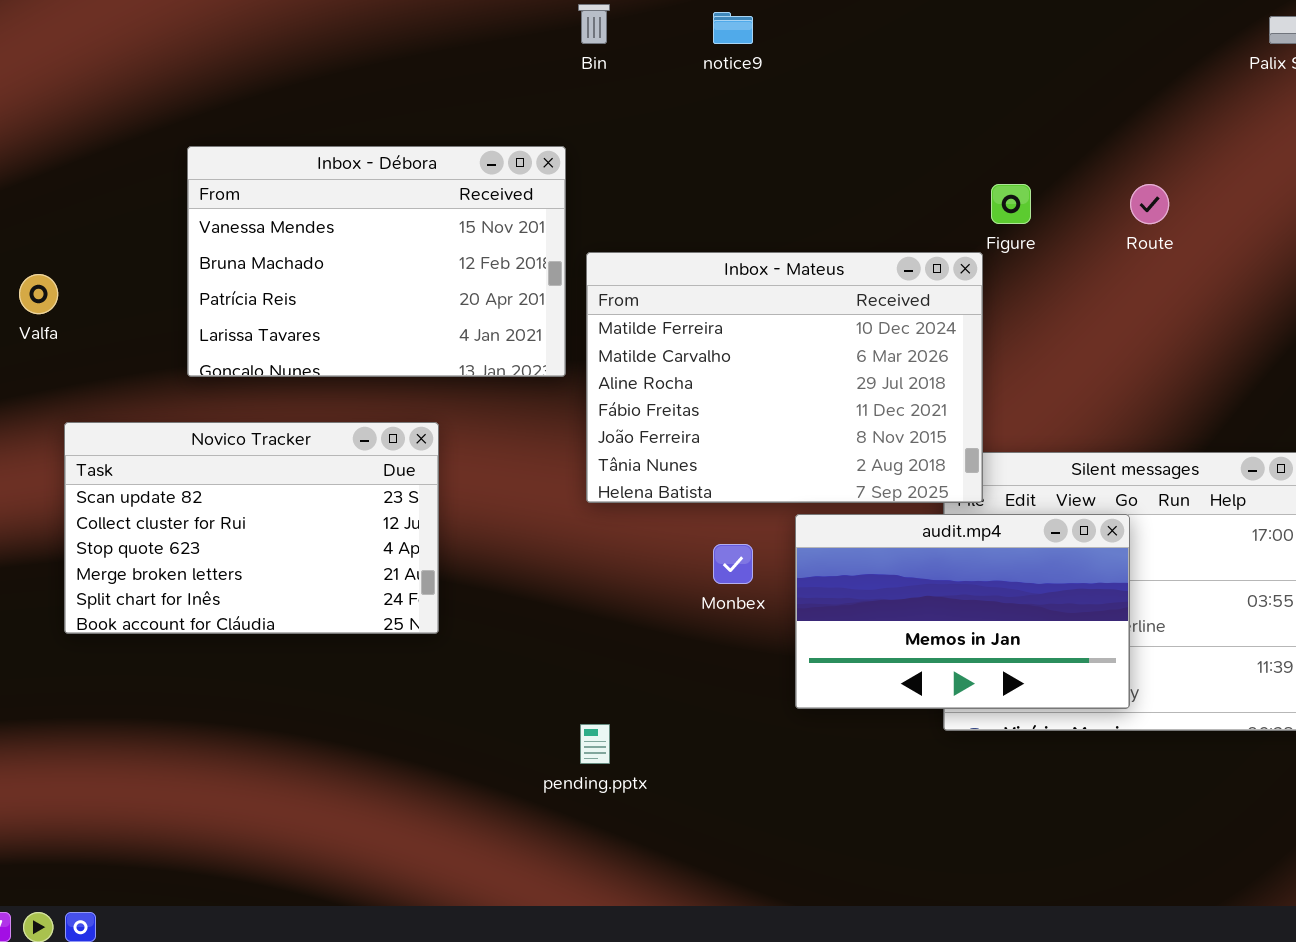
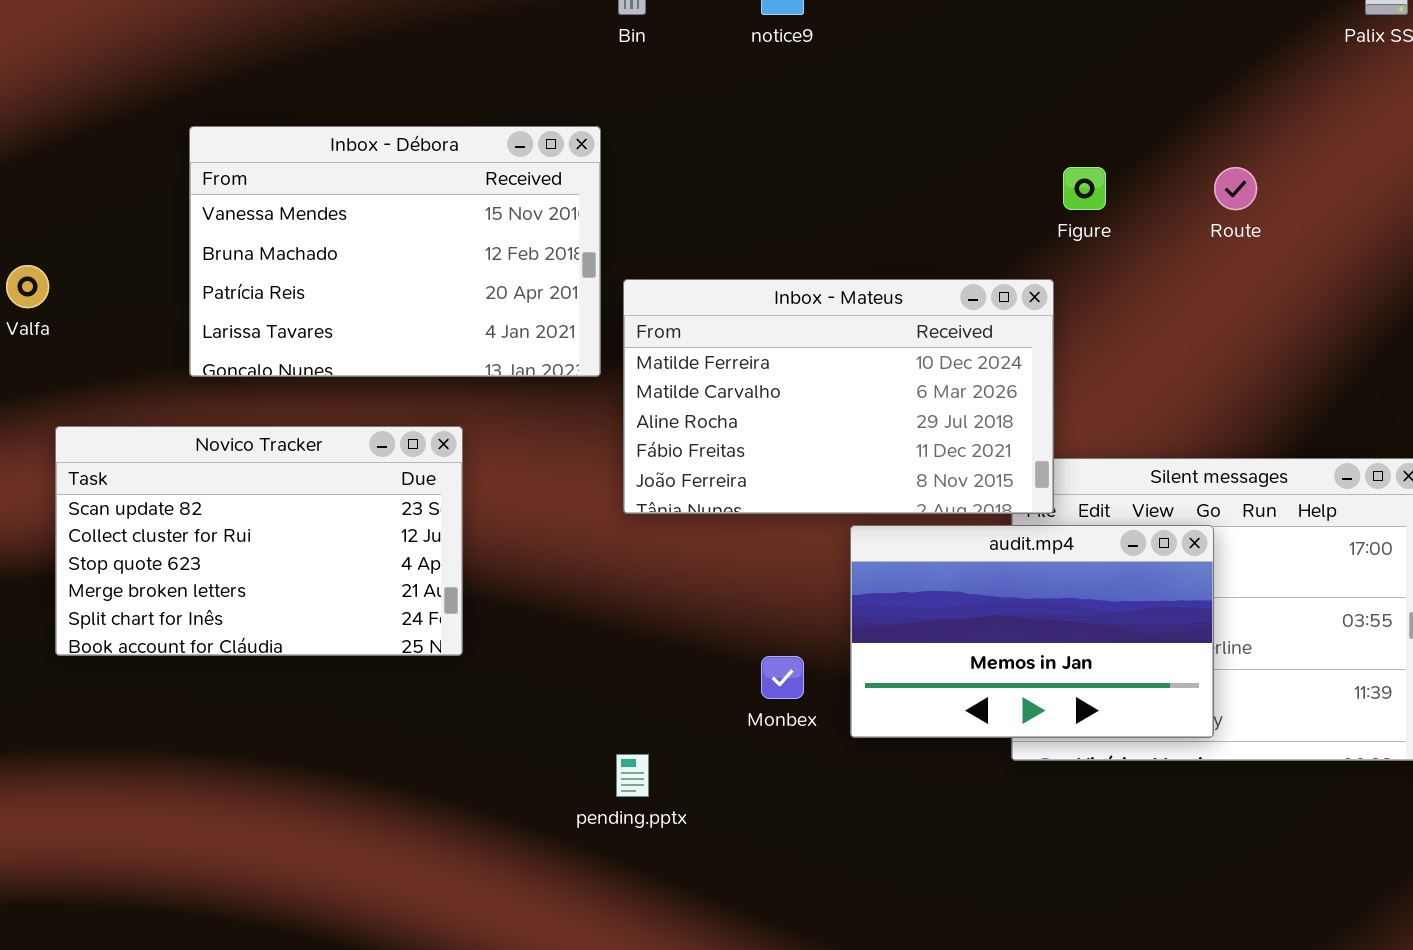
Inbox - Mateus: [586,252,983,503] -> [623,279,1054,514], resized
Monbex: [713,544,753,584] -> [761,656,804,699], moved

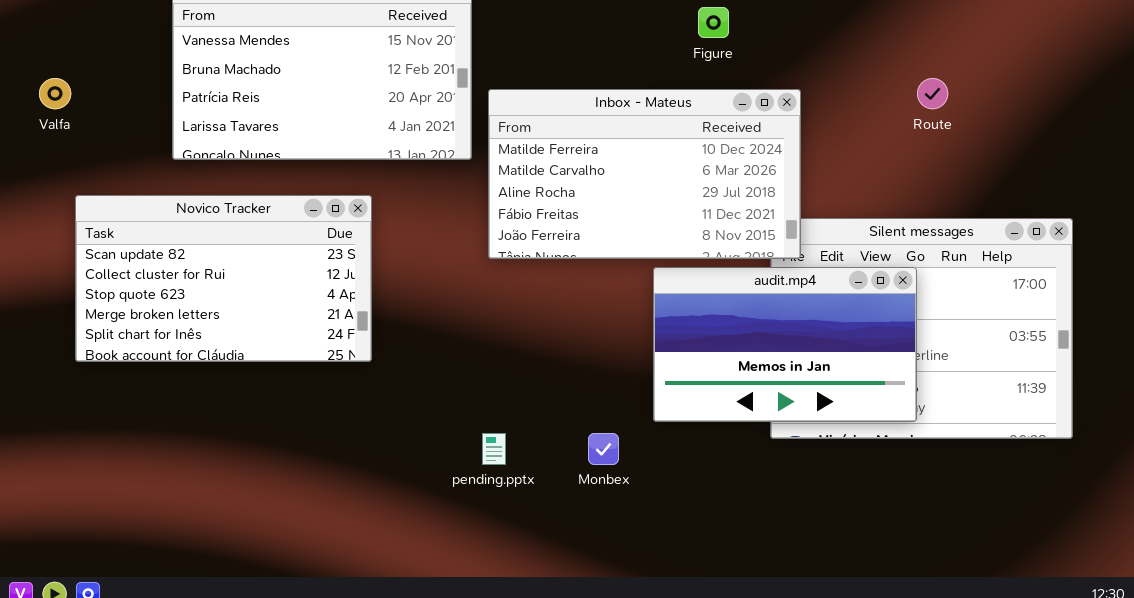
Figure: [1063,167,1106,210] -> [698,7,729,38], moved
Route: [1214,167,1257,210] -> [917,78,948,109], moved
Monbex: [761,656,804,699] -> [588,433,619,465], moved

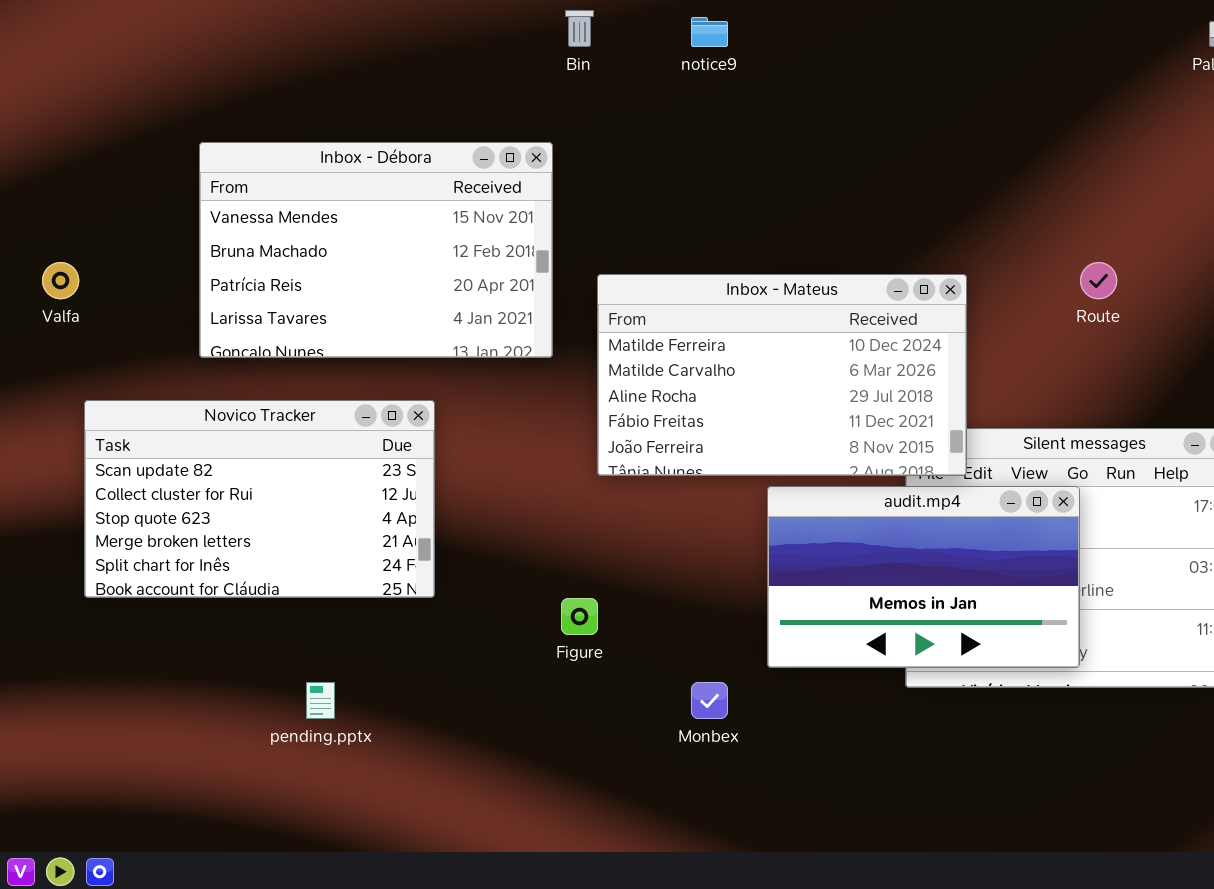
Figure: [698,7,729,38] -> [561,598,598,635], moved
Inbox - Mateus: [488,89,801,259] -> [597,274,967,476], moved
pending.pptx: [482,433,506,465] -> [306,682,335,719], moved

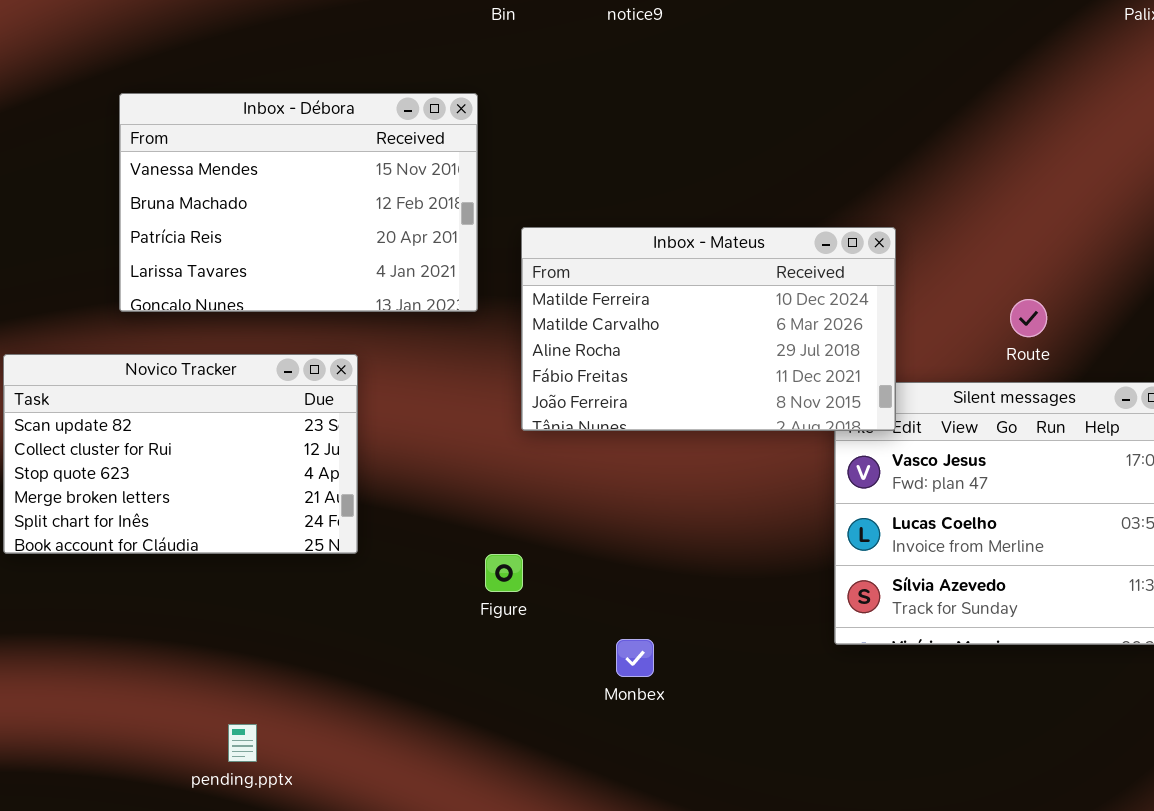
Route: [1080,262,1117,299] -> [1010,299,1047,337], moved
audit.mp4: [767,486,1080,668] -> none, closed
pending.pptx: [306,682,335,719] -> [228,724,257,762], moved

